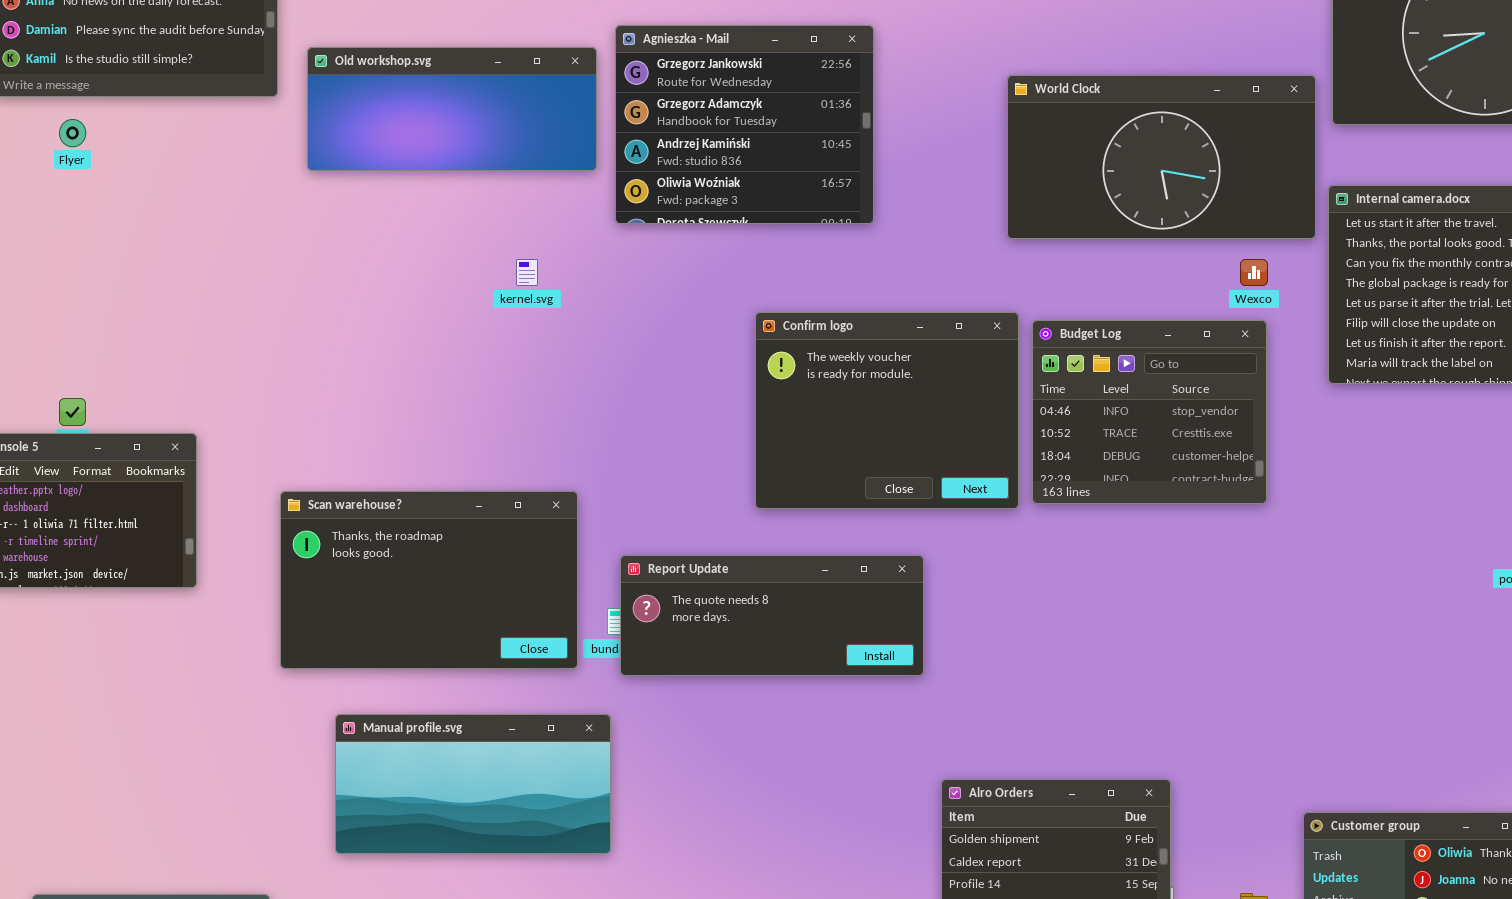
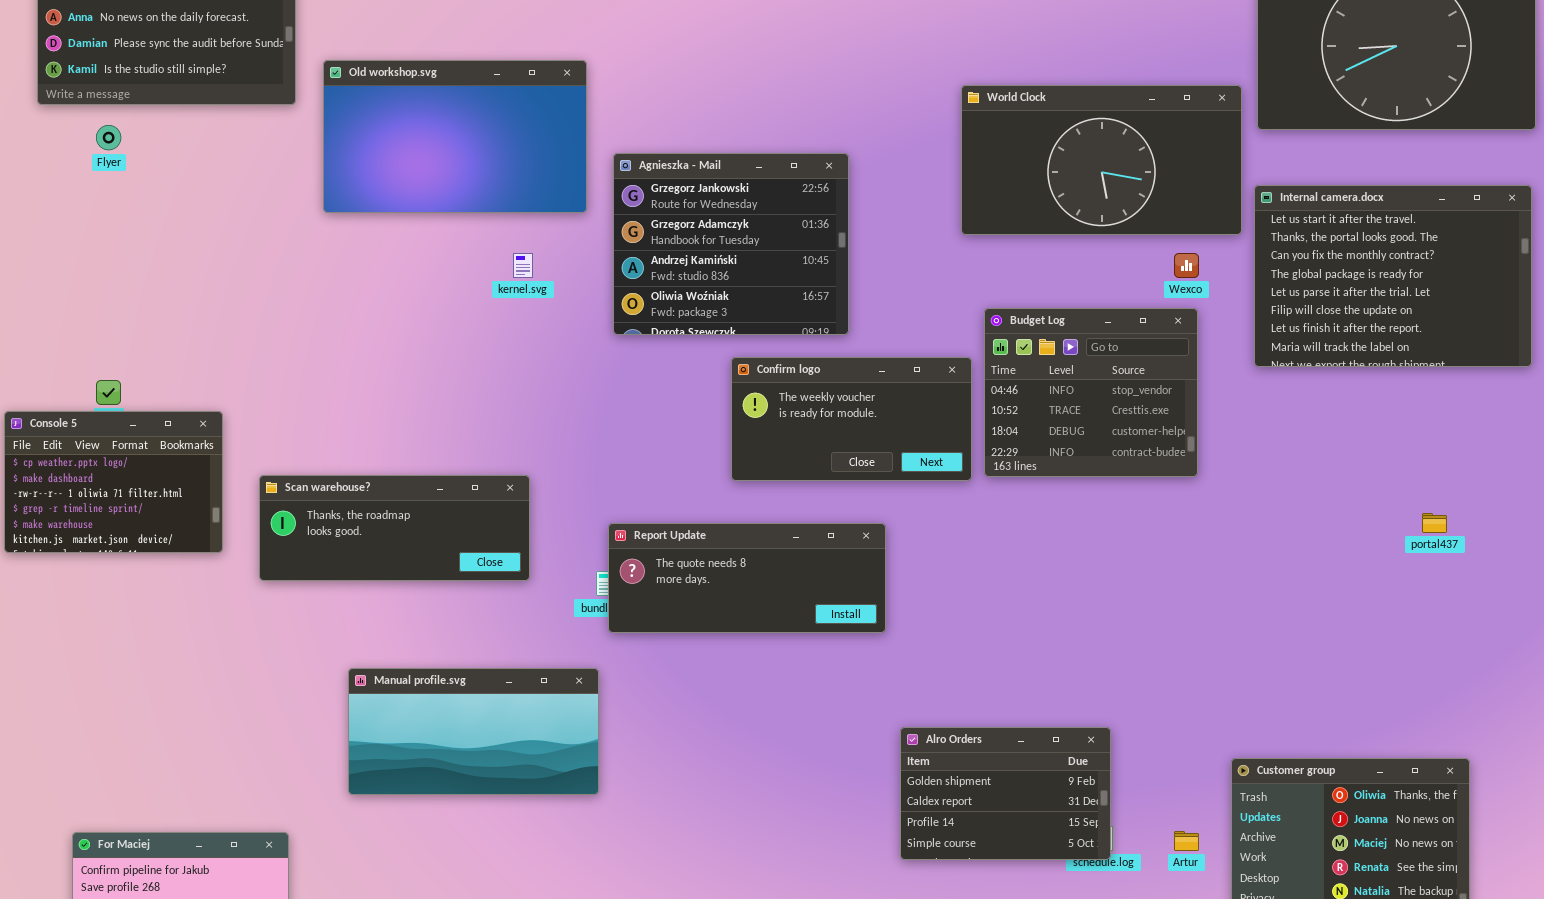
Agnieszka - Mail: [615,25,874,224] -> [613,153,849,335], moved
Old workshop.svg: [307,47,597,171] -> [323,60,587,213], resized
Confirm logo: [755,312,1019,509] -> [731,357,972,481], resized
Scan warehouse?: [280,491,578,669] -> [259,475,530,581], moved, resized

